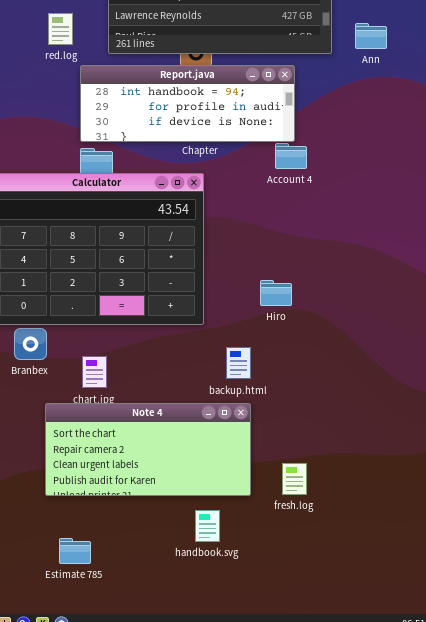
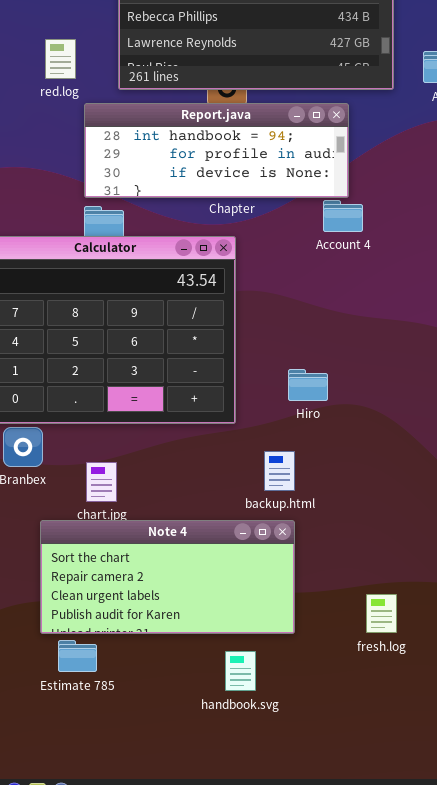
Hiro: [260,280,292,306] -> [288,369,328,401], moved
fresh.log: [282,463,307,495] -> [366,594,397,633], moved
Estimate 785: [59,538,91,564] -> [58,640,97,672], moved

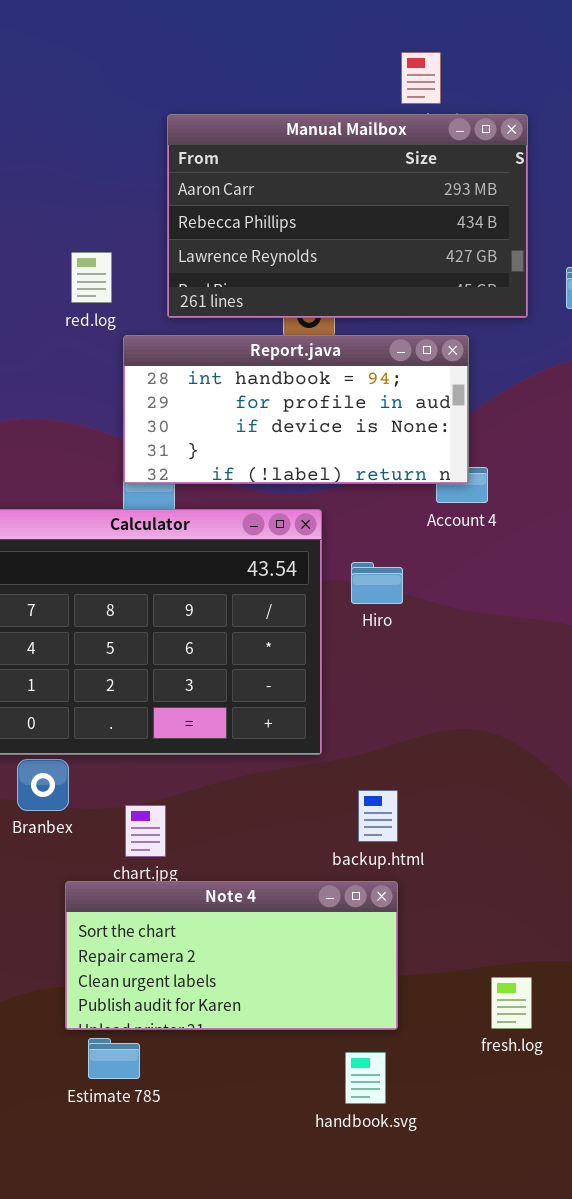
Report.java: [84,103,349,198] -> [123,335,469,484], resized
Hiro: [288,369,328,401] -> [351,562,403,604], moved
handbook.svg: [225,651,256,691] -> [345,1052,386,1104], moved

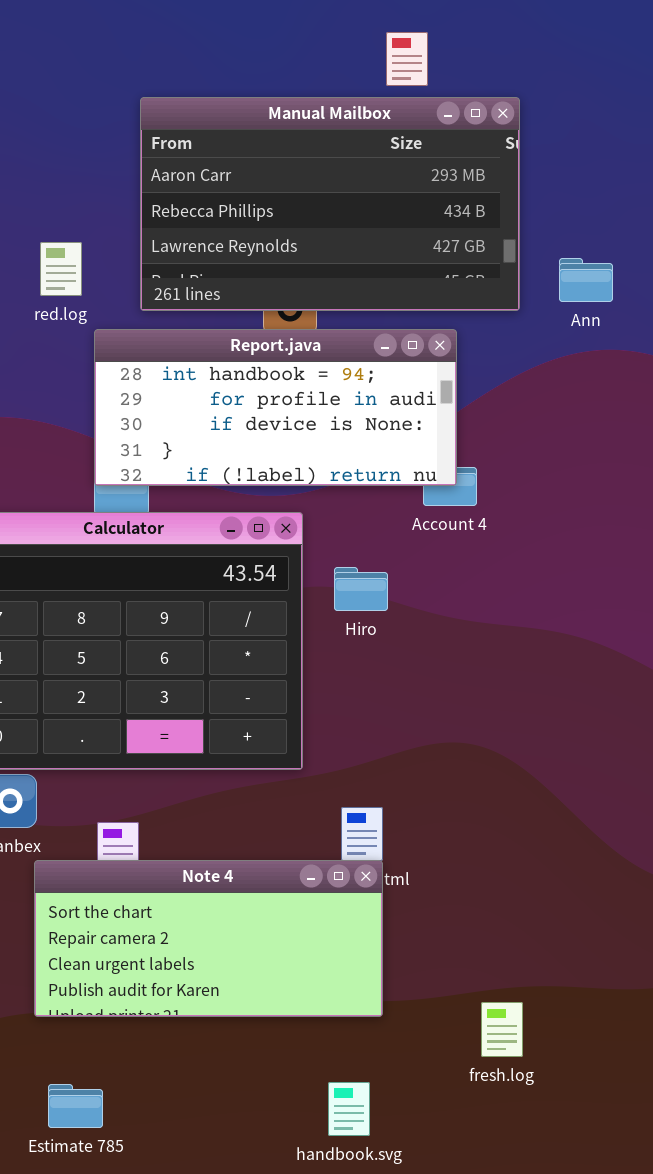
Note 4: [65,881,398,1030] -> [34,860,383,1017], moved
Estimate 785: [88,1038,140,1079] -> [48,1084,103,1128], moved

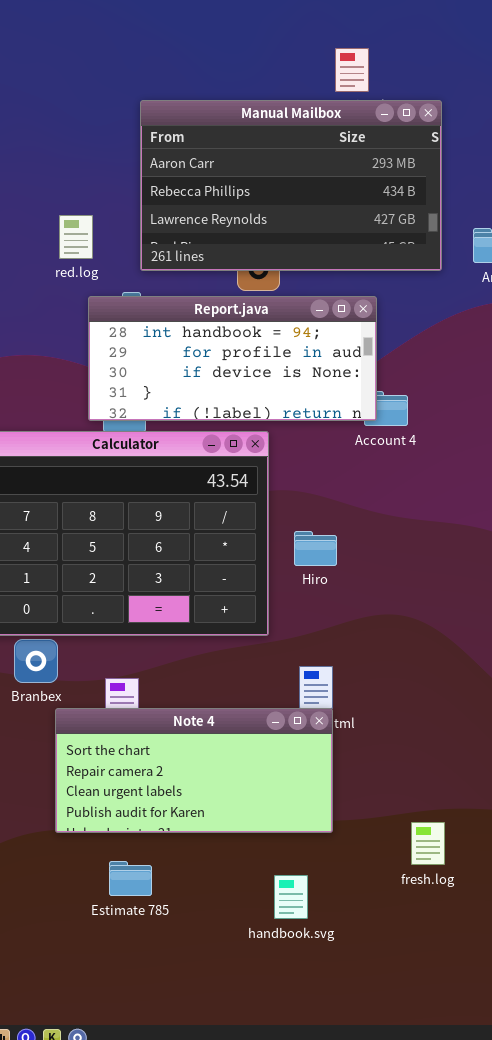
Report.java: [94,329,457,486] -> [88,296,377,421], moved
Hiro: [334,567,388,611] -> [294,531,337,566], moved
handbook.svg: [328,1082,370,1136] -> [274,875,308,919], moved
Estimate 785: [48,1084,103,1128] -> [109,861,152,896], moved

